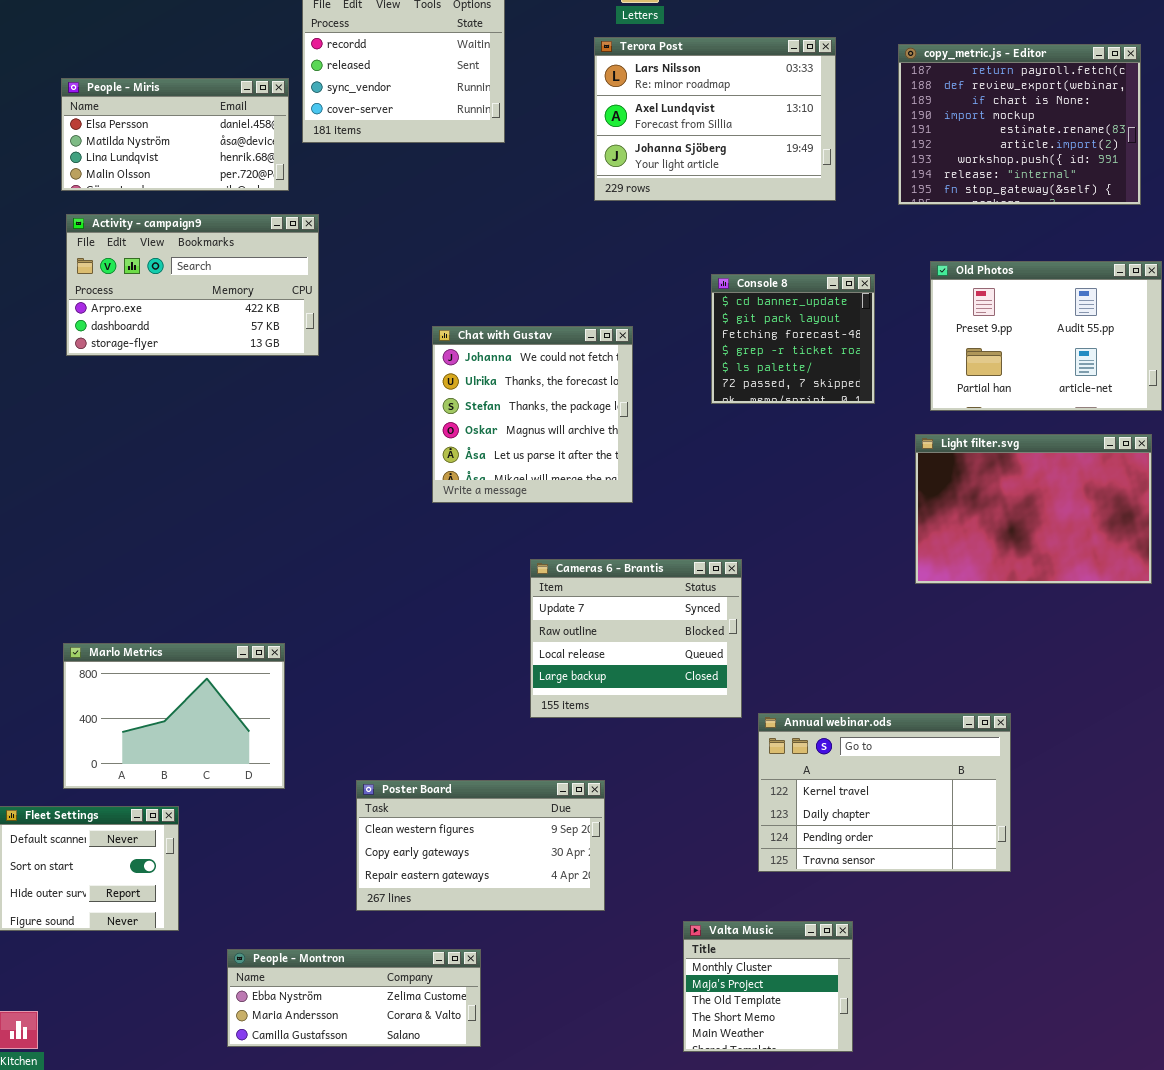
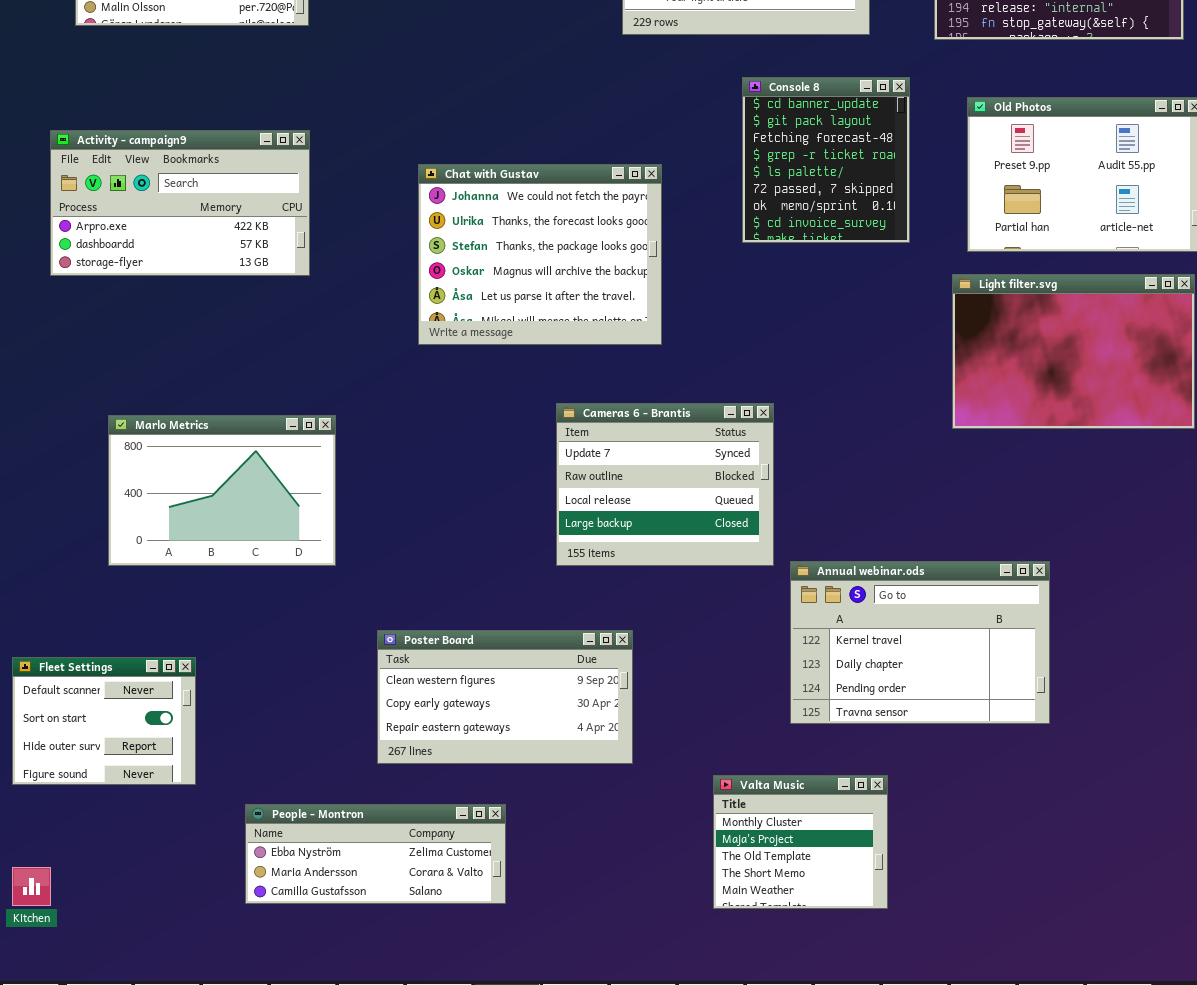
Activity - campaign9: [66,214,319,356] -> [50,130,310,276], moved
Console 8: [711,274,875,404] -> [742,77,910,243], resized
Chat with Gustav: [432,326,633,503] -> [418,164,662,345], resized
Marlo Metrics: [63,643,285,789] -> [108,415,336,566], moved

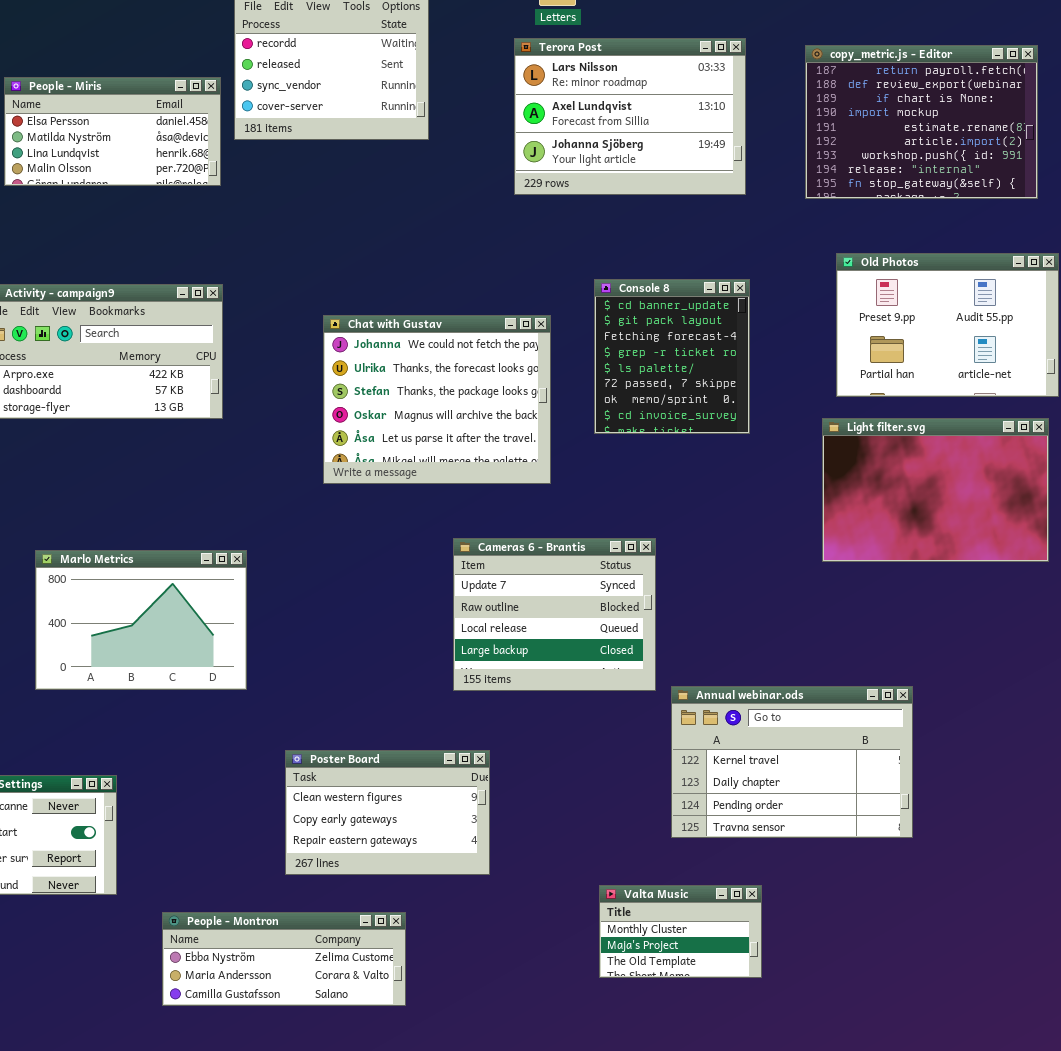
Console 8: [742,77,910,243] -> [594,279,750,434], moved
Poster Board: [377,630,633,764] -> [285,750,490,875], resized
Valta Music: [713,775,888,909] -> [599,885,762,978], resized

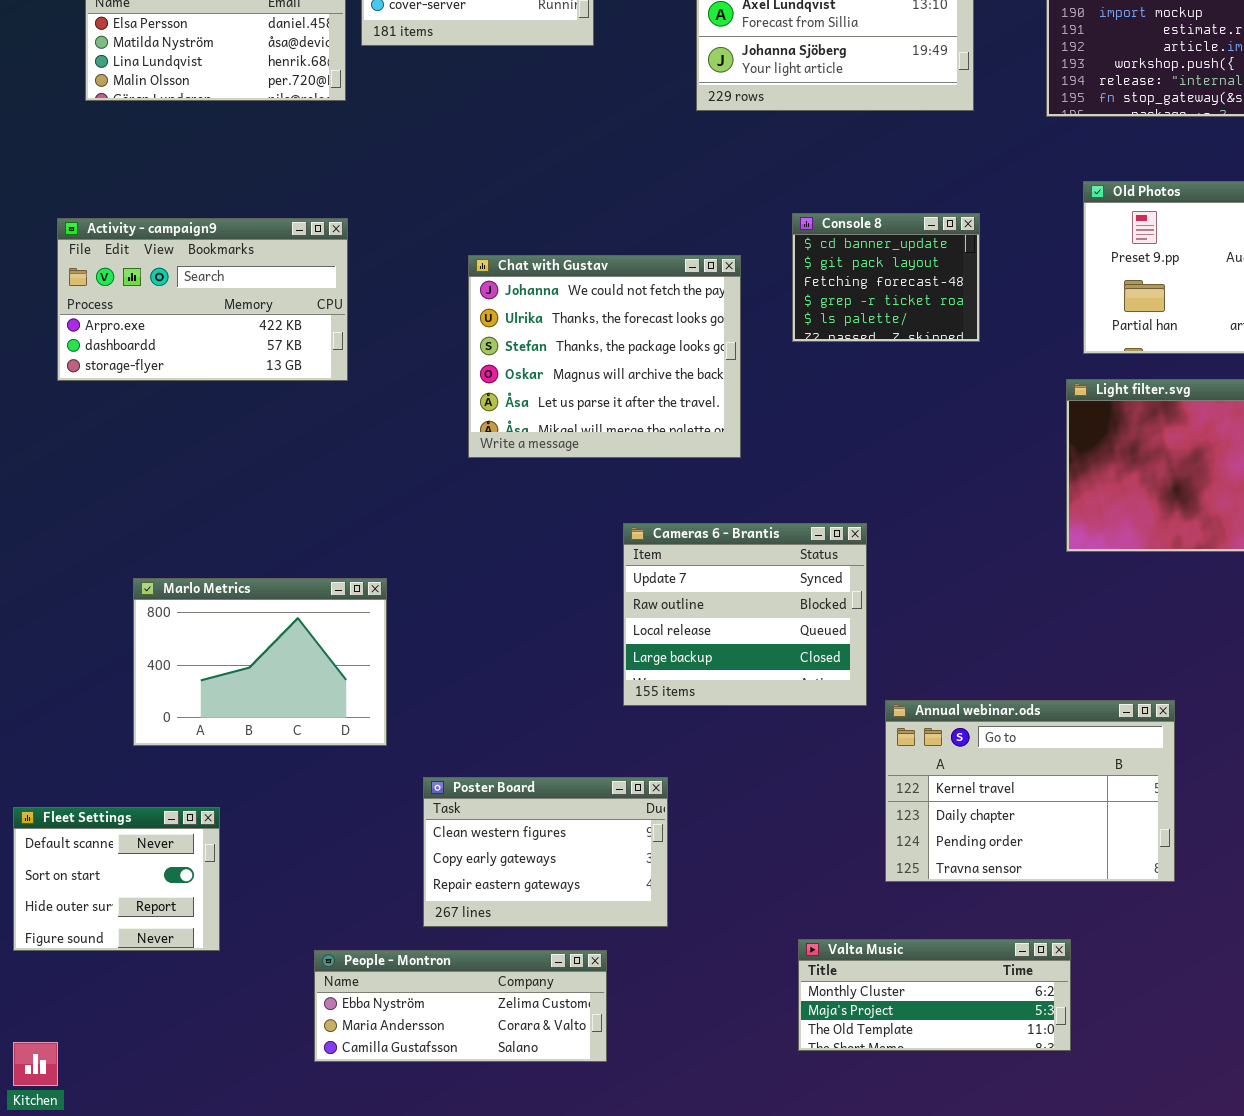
Console 8: [594,279,750,434] -> [792,213,980,342], resized
Marlo Metrics: [35,550,247,690] -> [133,578,387,746], moved
Valta Music: [599,885,762,978] -> [798,939,1071,1051], resized
People - Montron: [162,912,406,1006] -> [314,950,607,1062], moved

